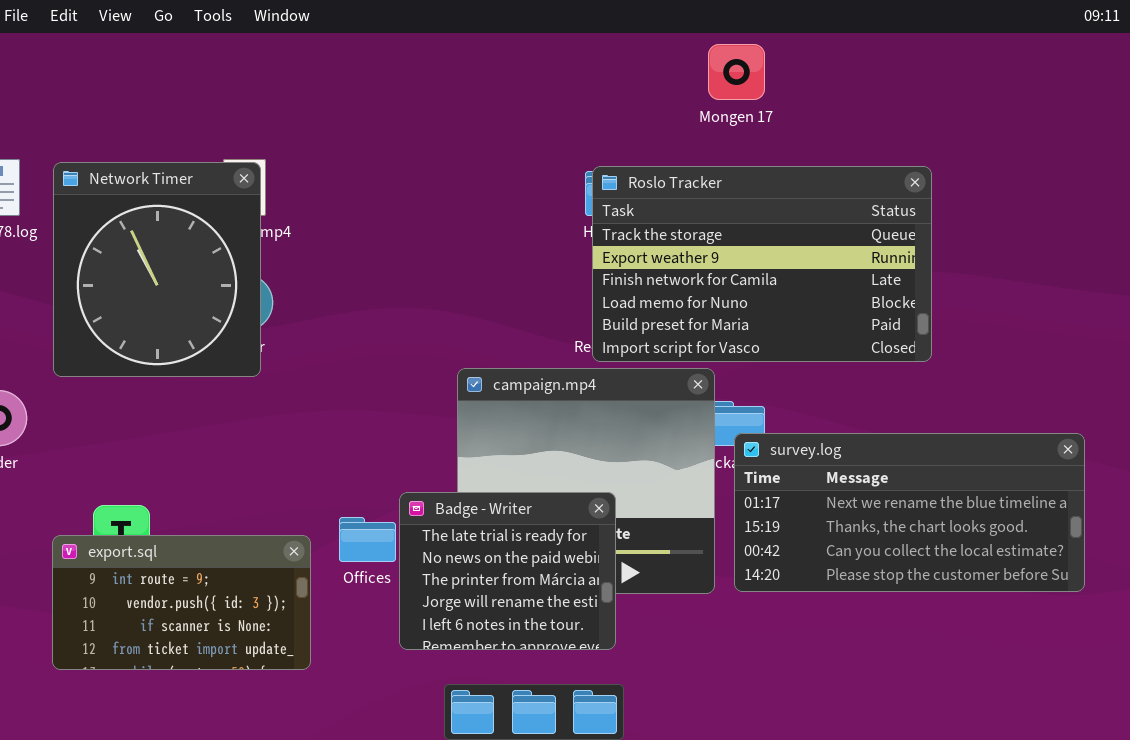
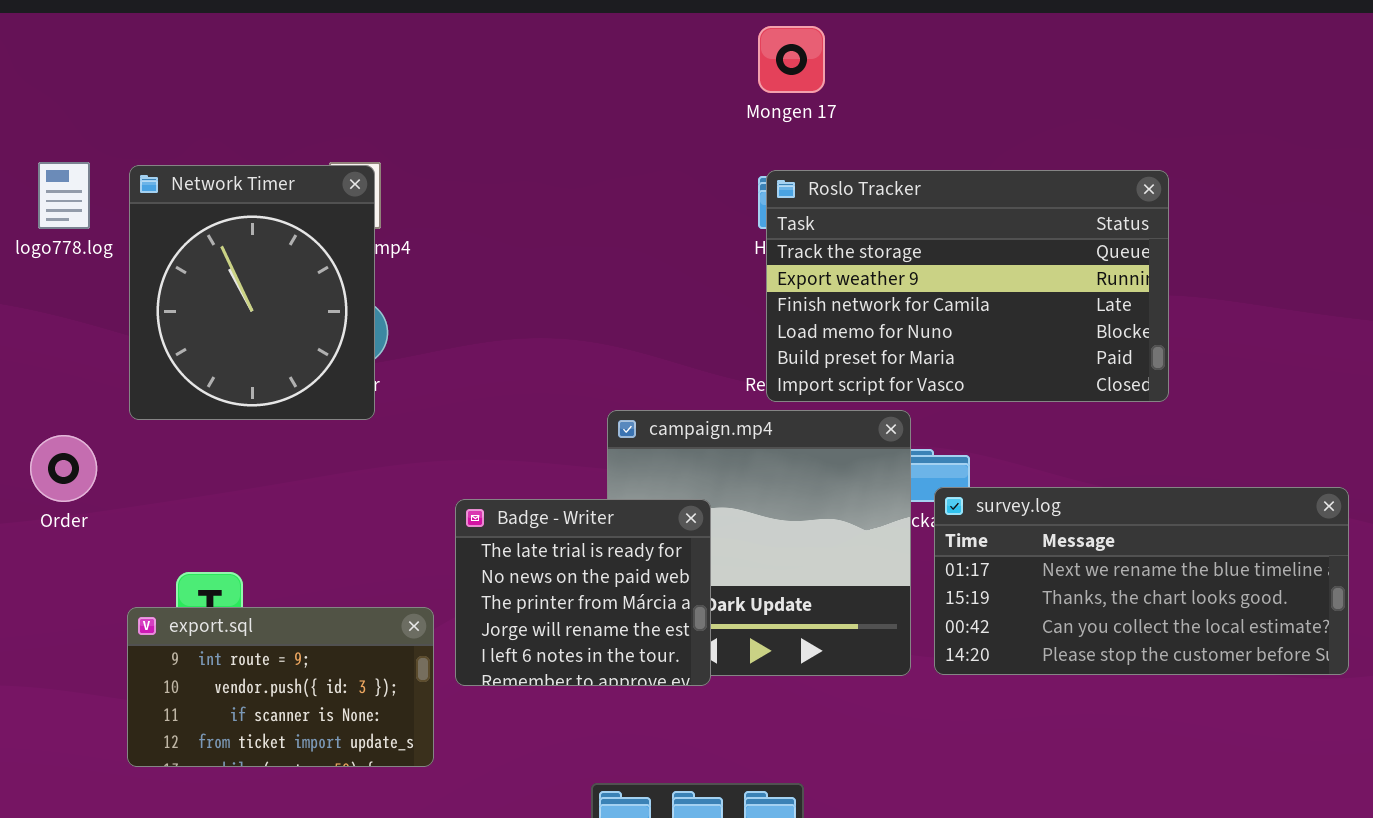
Mongen 17: [708,44,765,100] -> [758,26,825,93], moved
Badge - Writer: [399,492,616,650] -> [455,499,711,686], moved

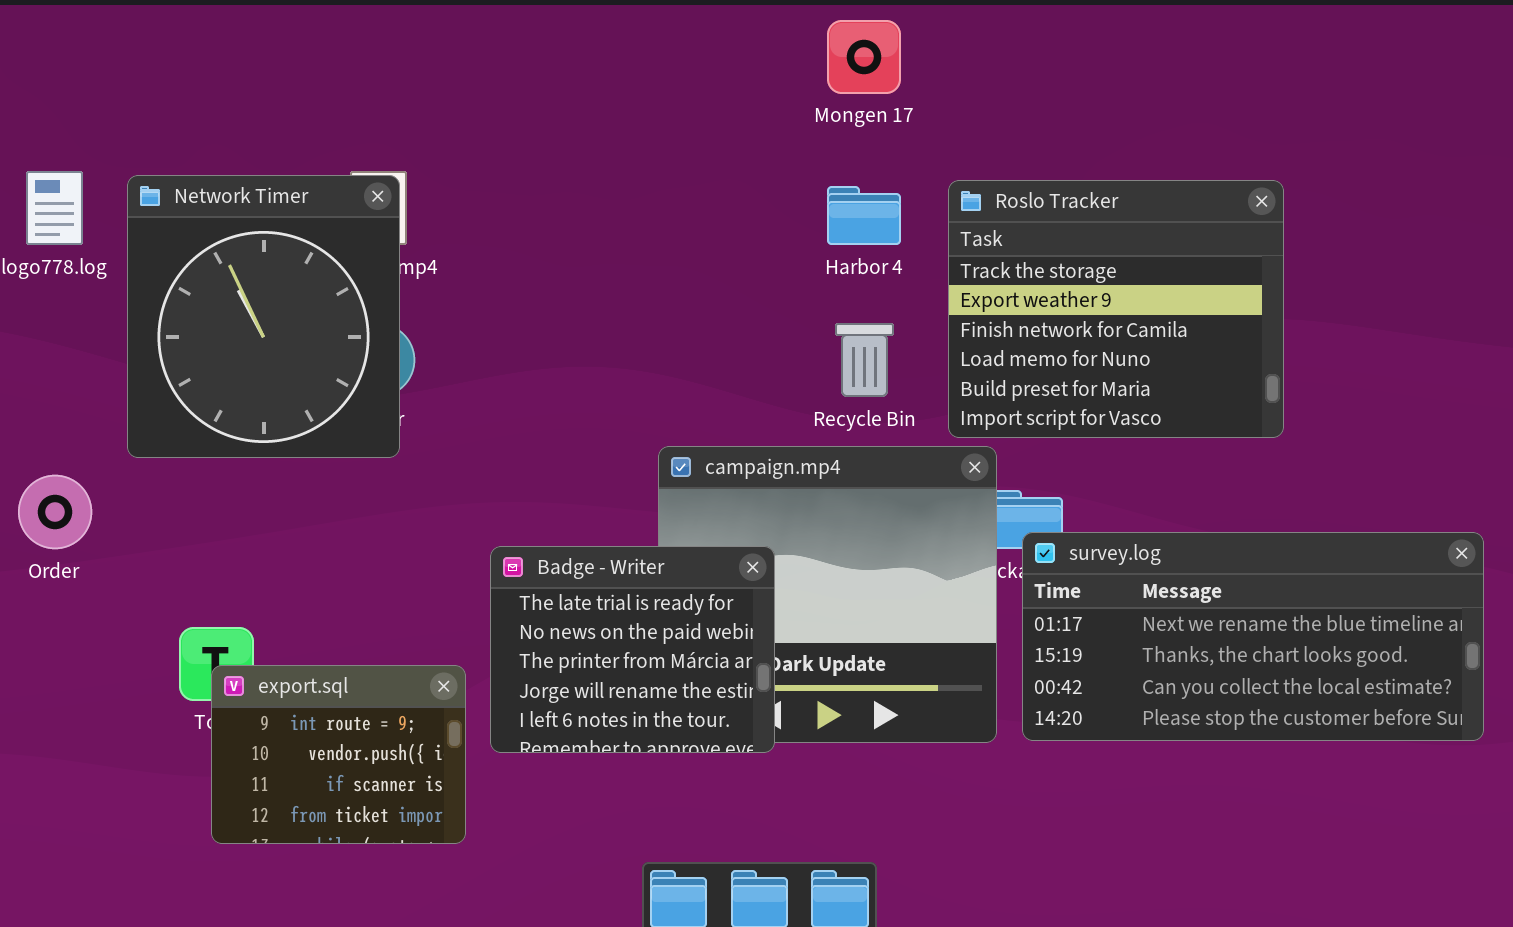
Roslo Tracker: [766,170,1169,402] -> [948,180,1284,438], resized
export.sql: [127,607,434,767] -> [211,665,466,844], resized

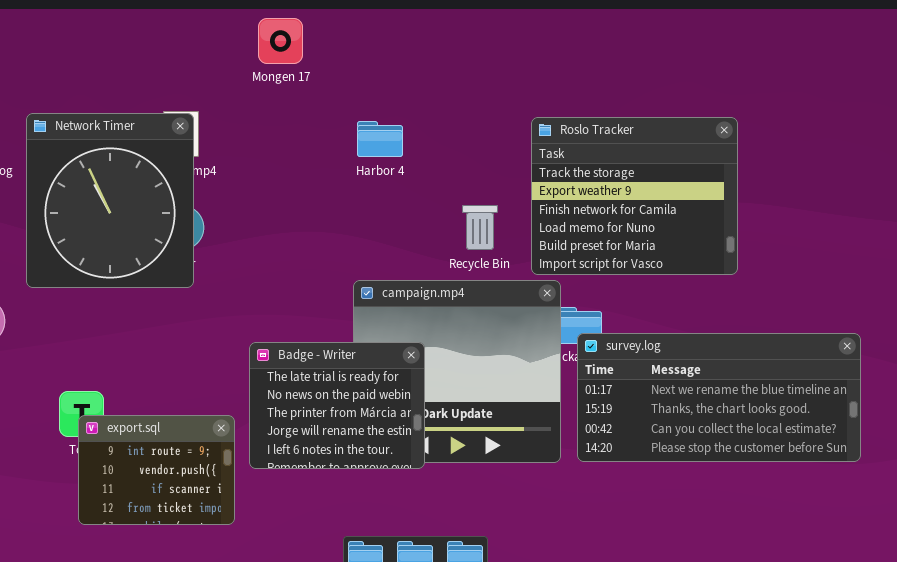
Mongen 17: [827,20,901,94] -> [258,18,303,64], moved
Harbor 4: [827,186,901,245] -> [357,121,403,157], moved

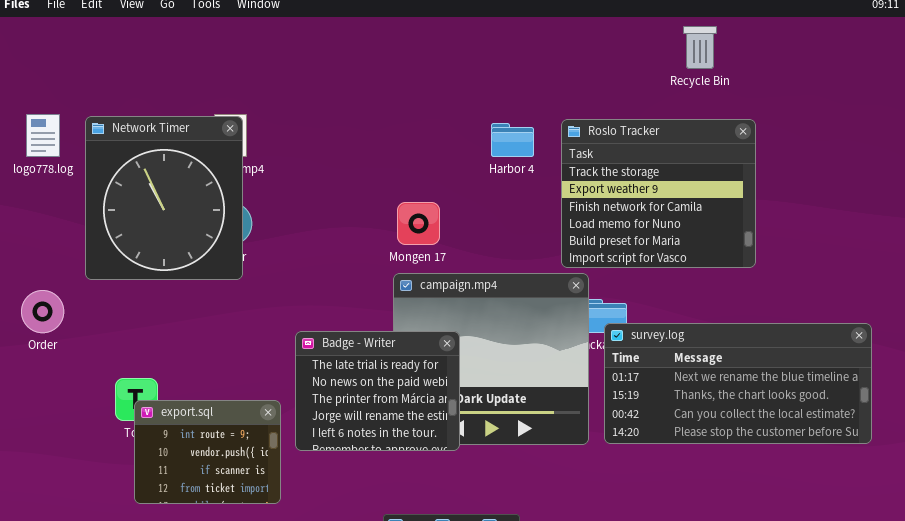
Mongen 17: [258,18,303,64] -> [397,202,440,245], moved
Harbor 4: [357,121,403,157] -> [491,123,534,157], moved
Recycle Bin: [462,205,498,250] -> [683,26,717,69], moved

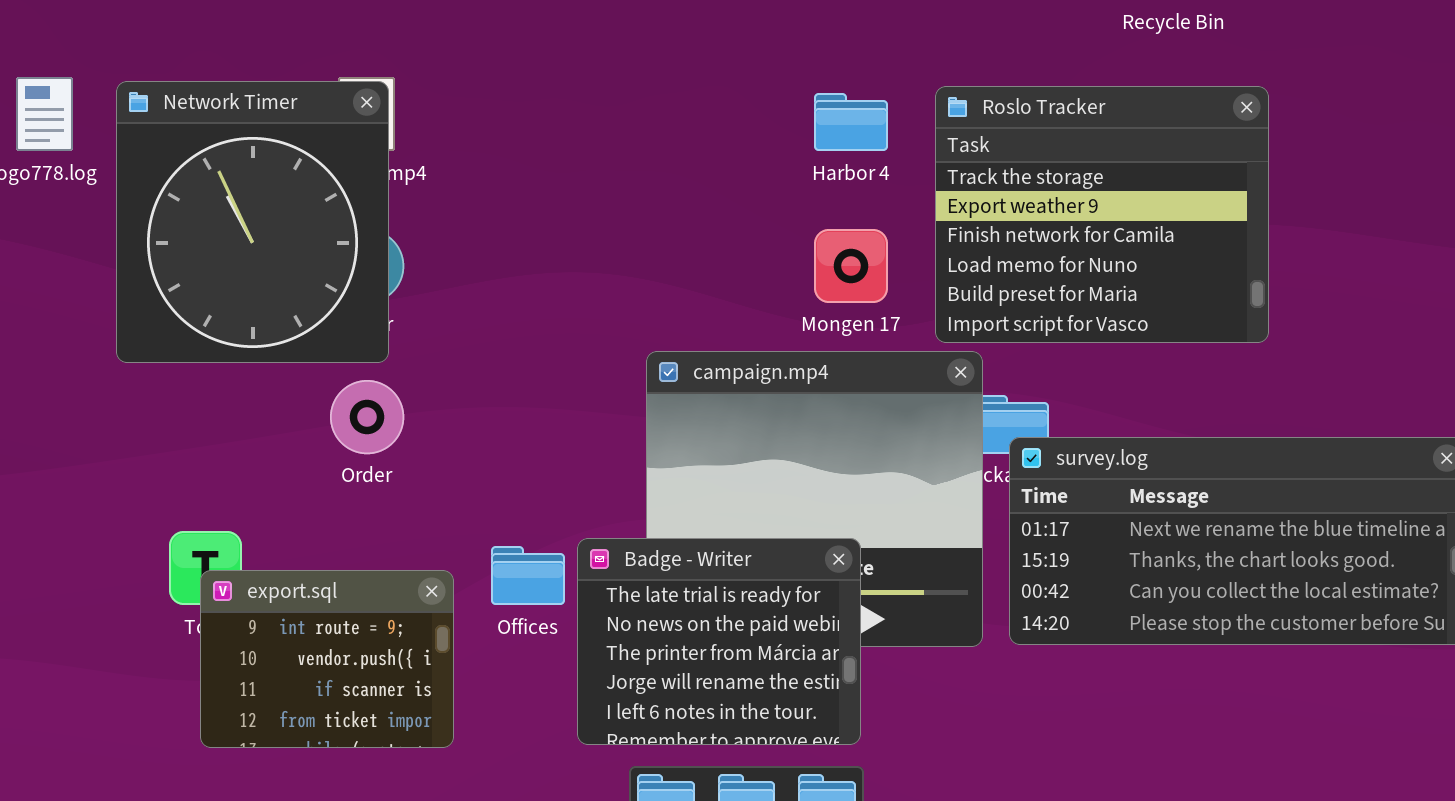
Mongen 17: [397,202,440,245] -> [814,229,888,303], moved
Order: [21,290,64,333] -> [330,380,404,454], moved
Badge - Writer: [295,331,460,451] -> [577,538,861,745], moved

